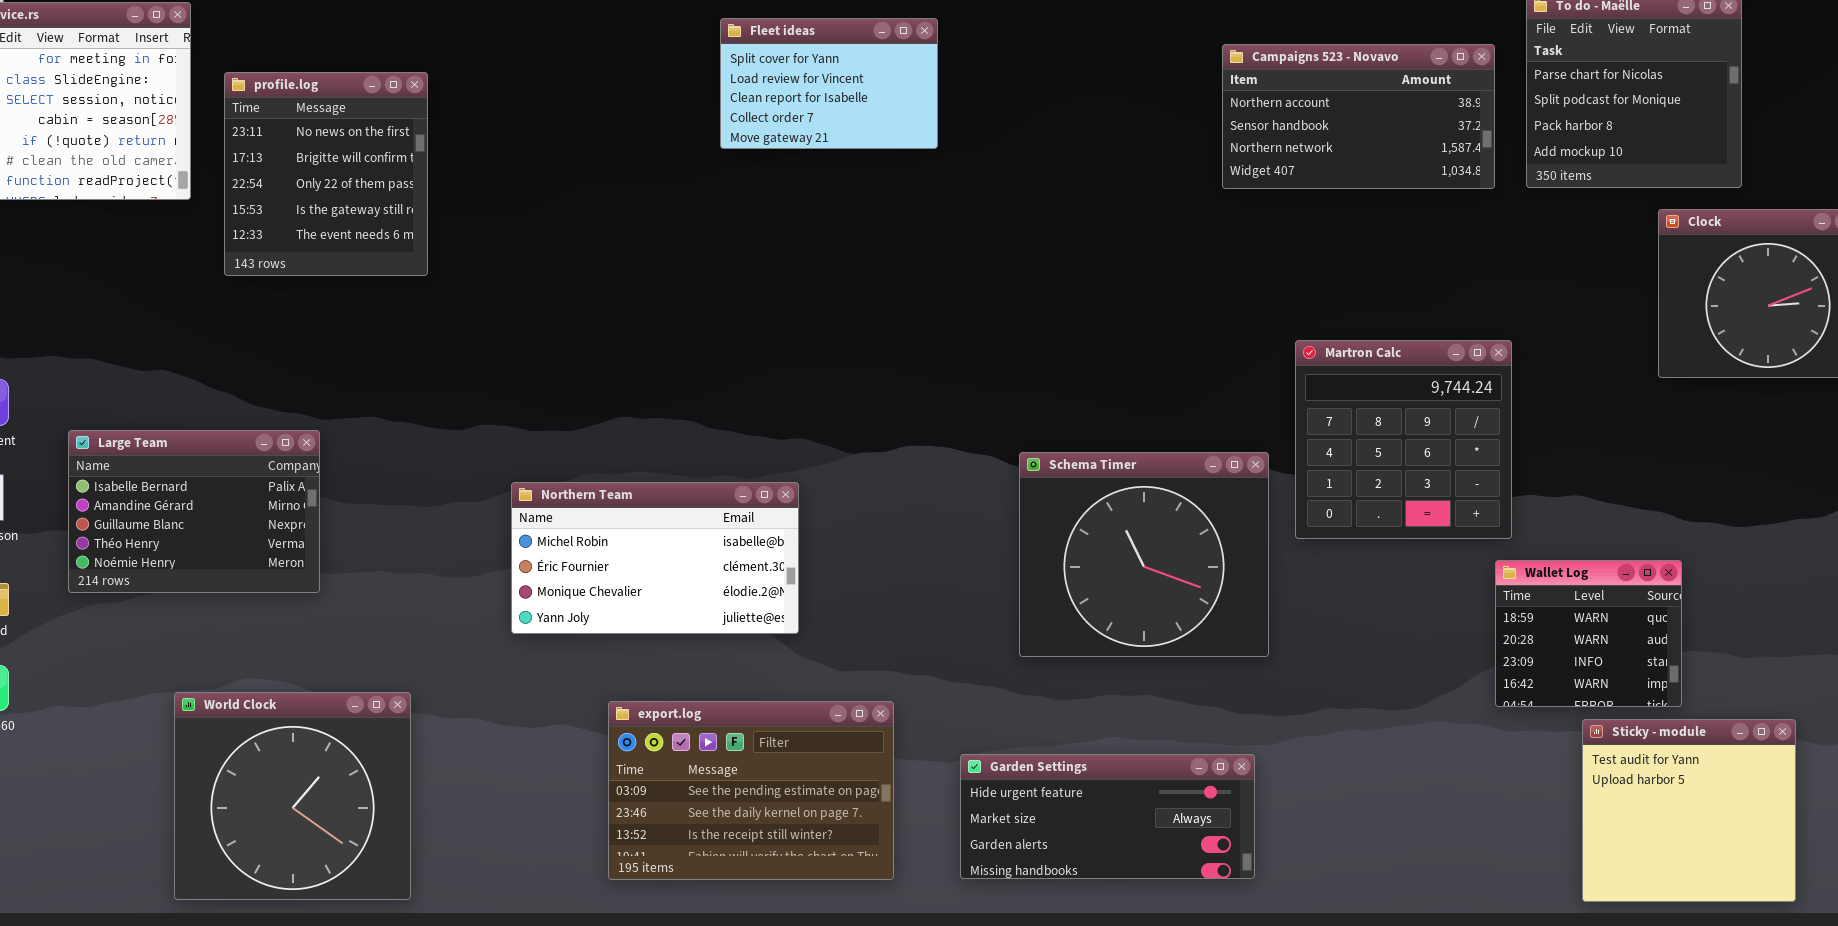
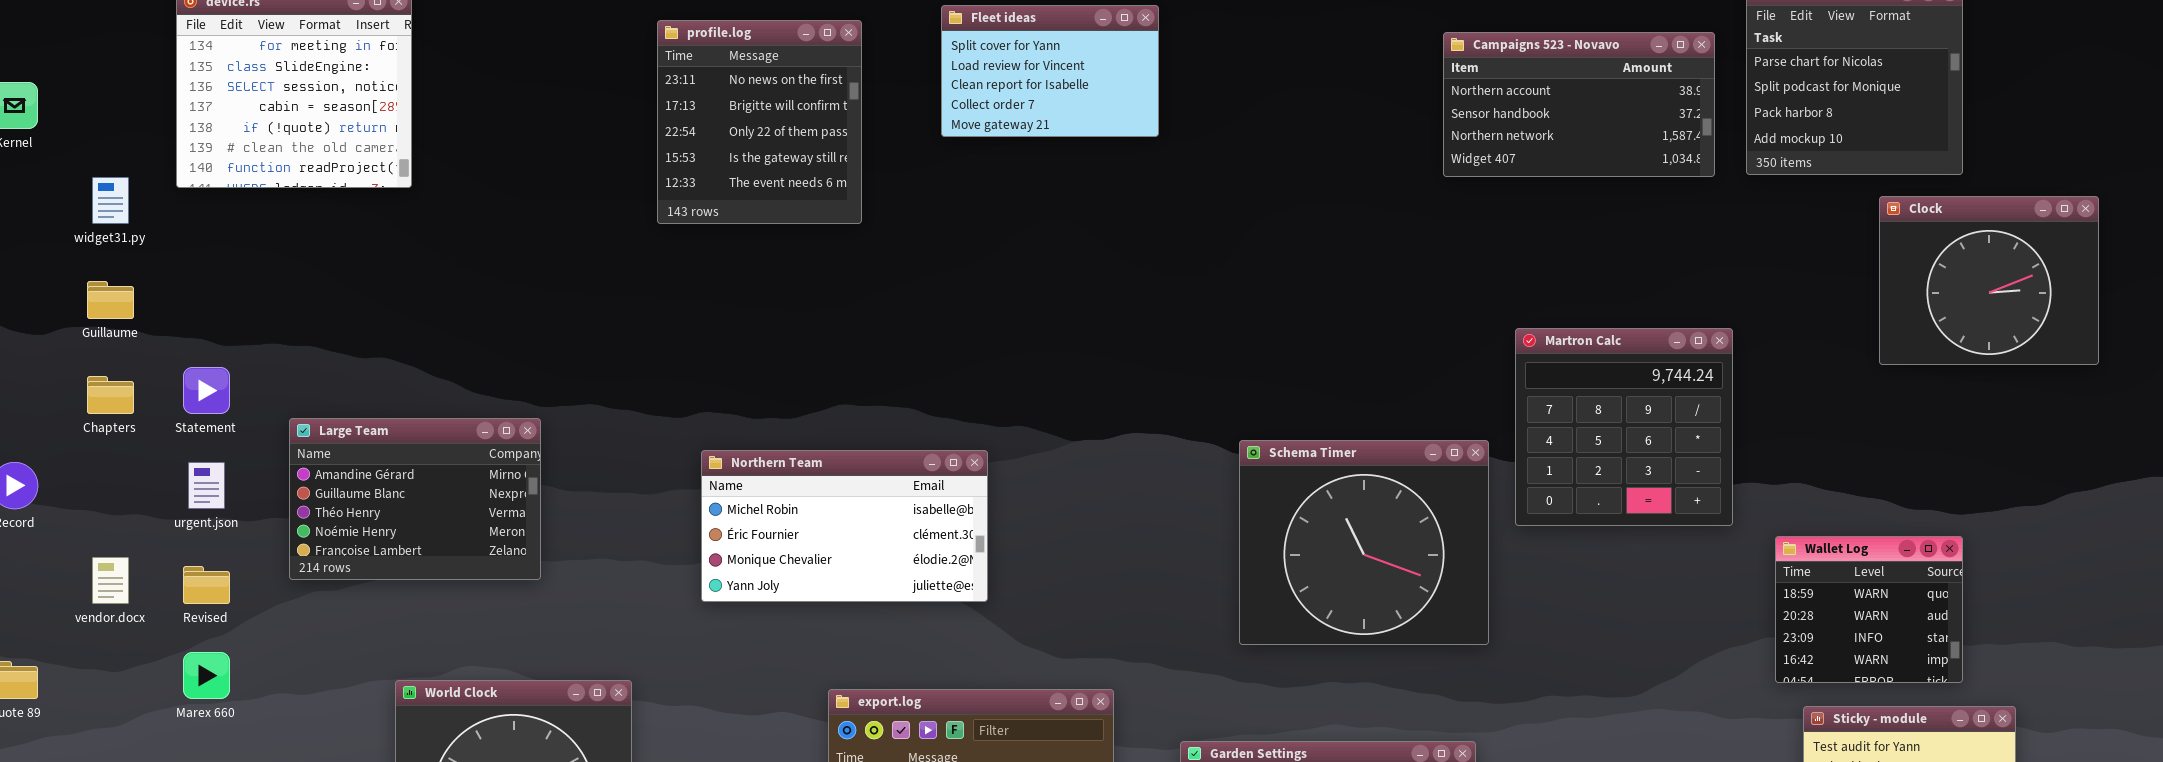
profile.log: [224,72,428,276] -> [657,20,862,224], moved
Large Team: [68,430,320,593] -> [289,418,541,580], scrolled down 1 row
Northern Team: [511,482,799,634] -> [701,450,988,602], moved
Wallet Log: [1495,560,1682,707] -> [1775,536,1963,683], moved

